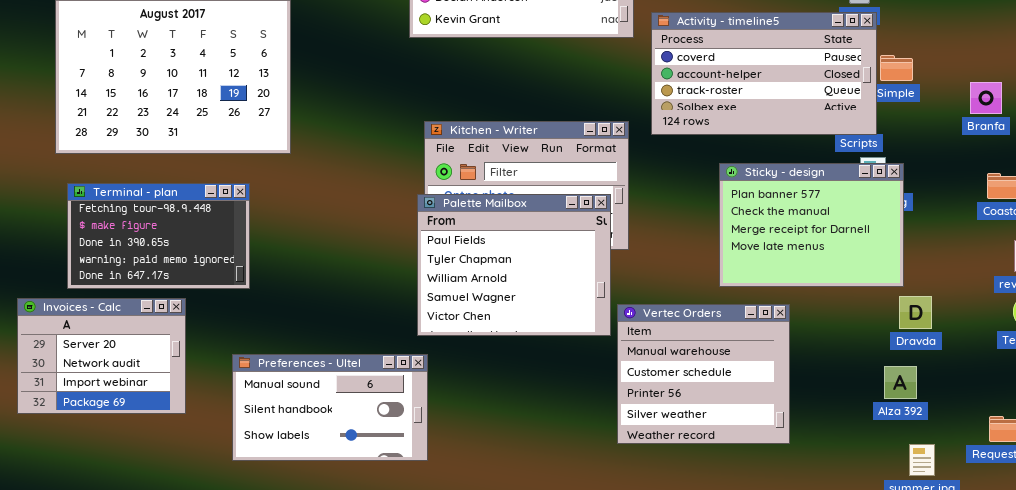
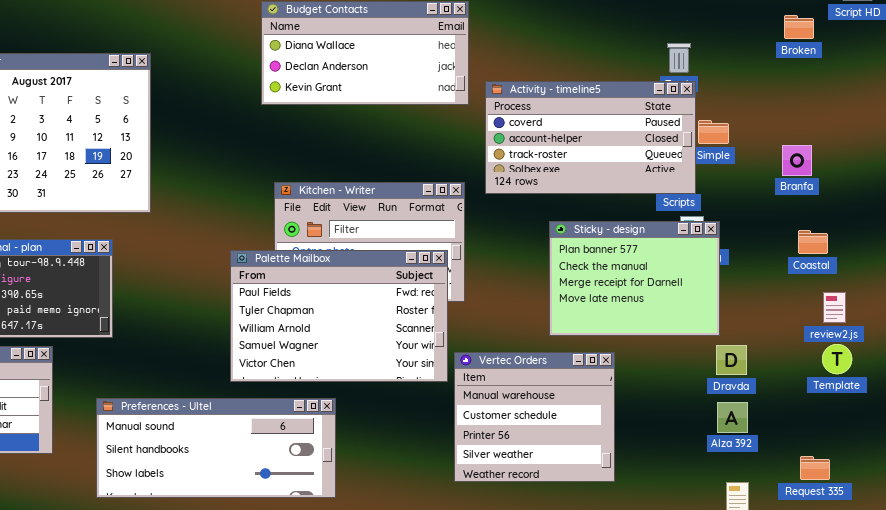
Palette Mailbox: [417,194,611,336] -> [230,250,448,382], resized
Preferences - Ultel: [232,354,428,461] -> [96,398,336,498], resized
Alza 392: [884,366,917,399] -> [717,402,748,433], moved

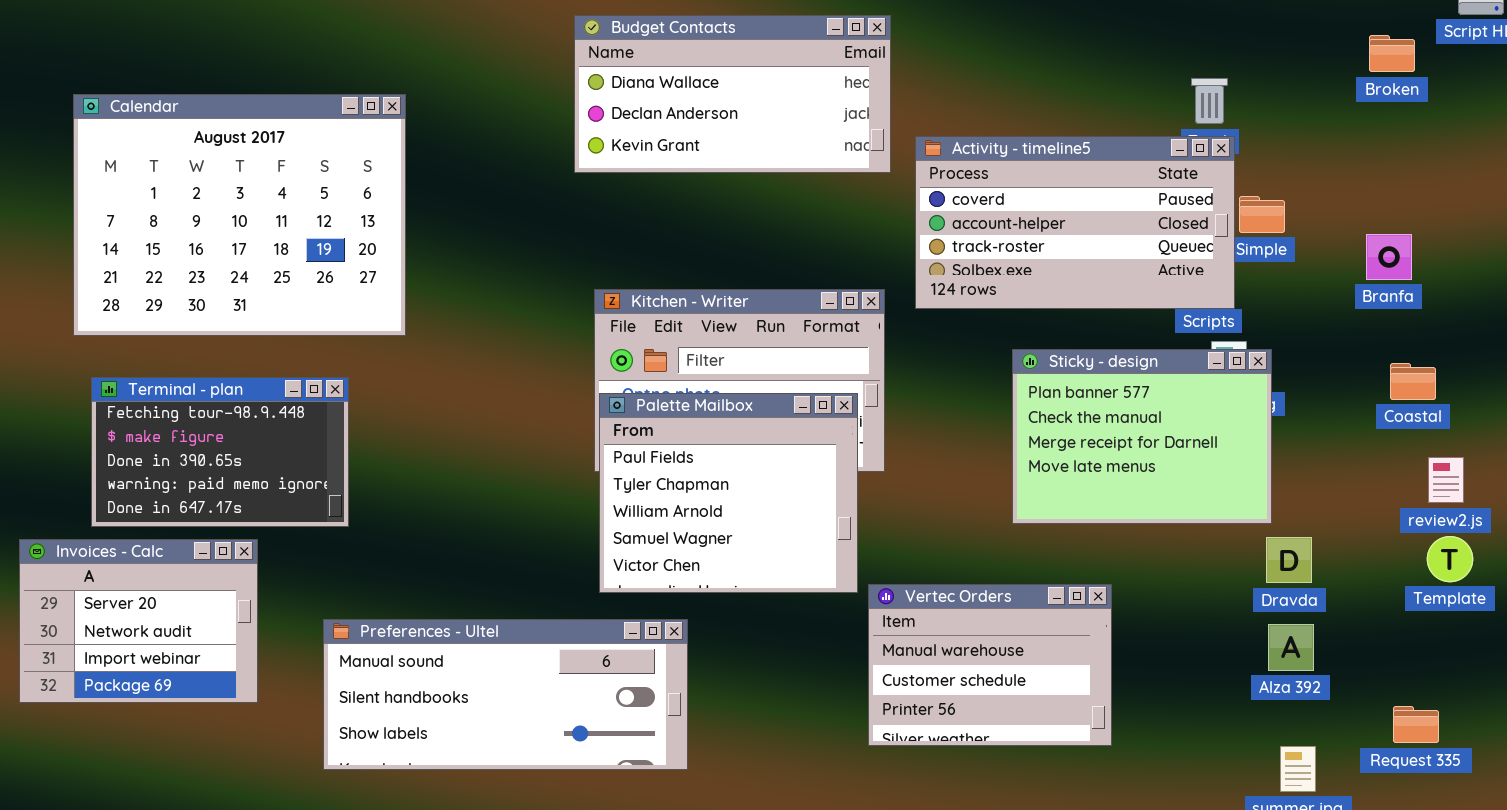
Palette Mailbox: [230,250,448,382] -> [599,393,858,593], resized
Vertec Orders: [454,352,615,482] -> [868,584,1112,746], resized

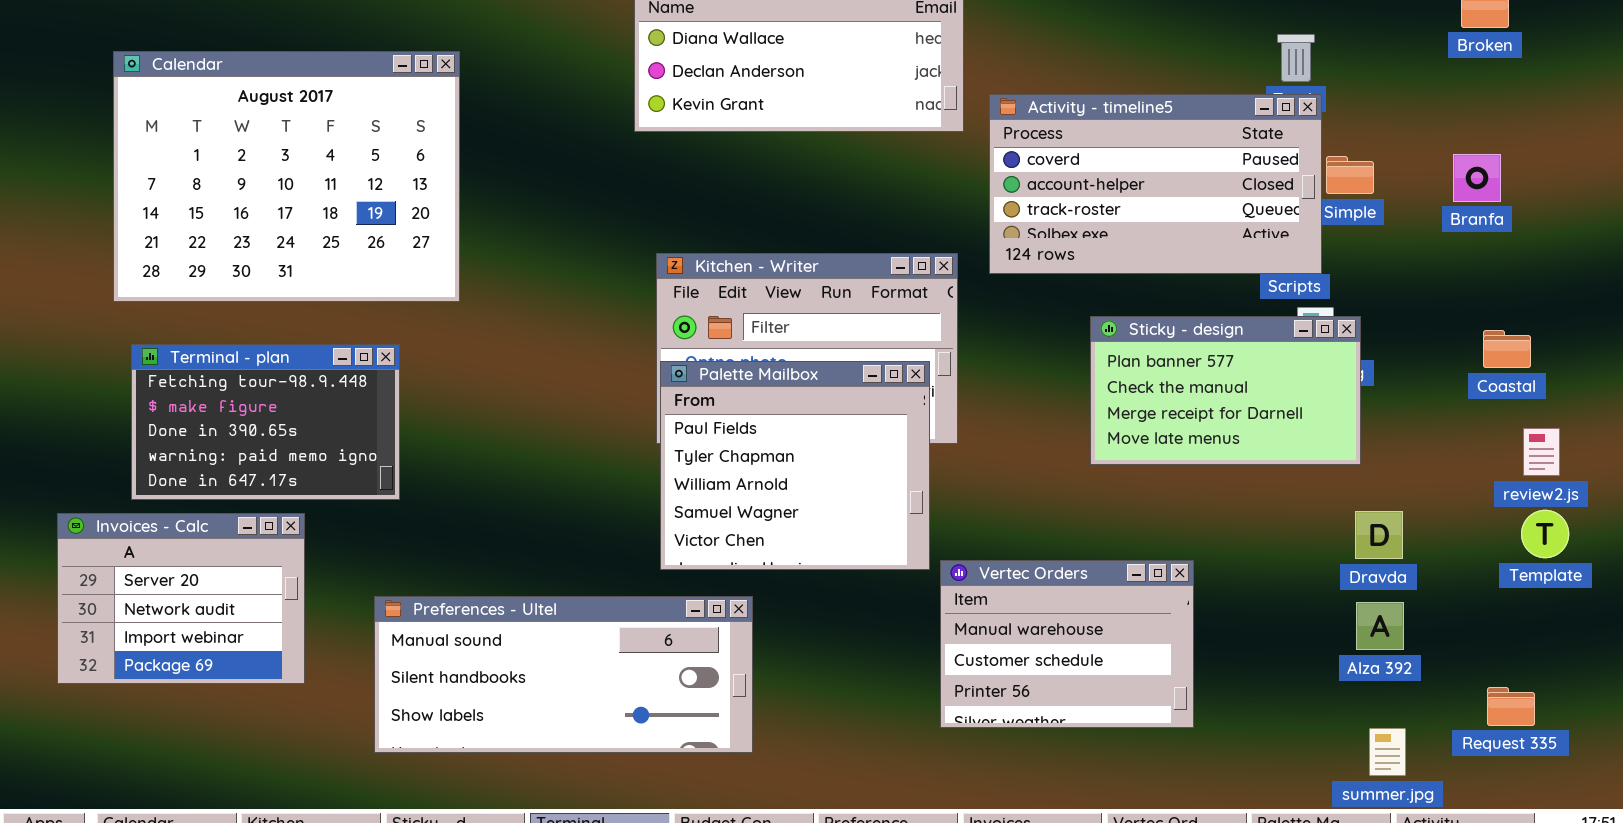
Branfa: [1366,234,1412,280] -> [1453,154,1501,202], moved
Sticky - design: [1012,349,1272,524] -> [1090,316,1361,465], resized

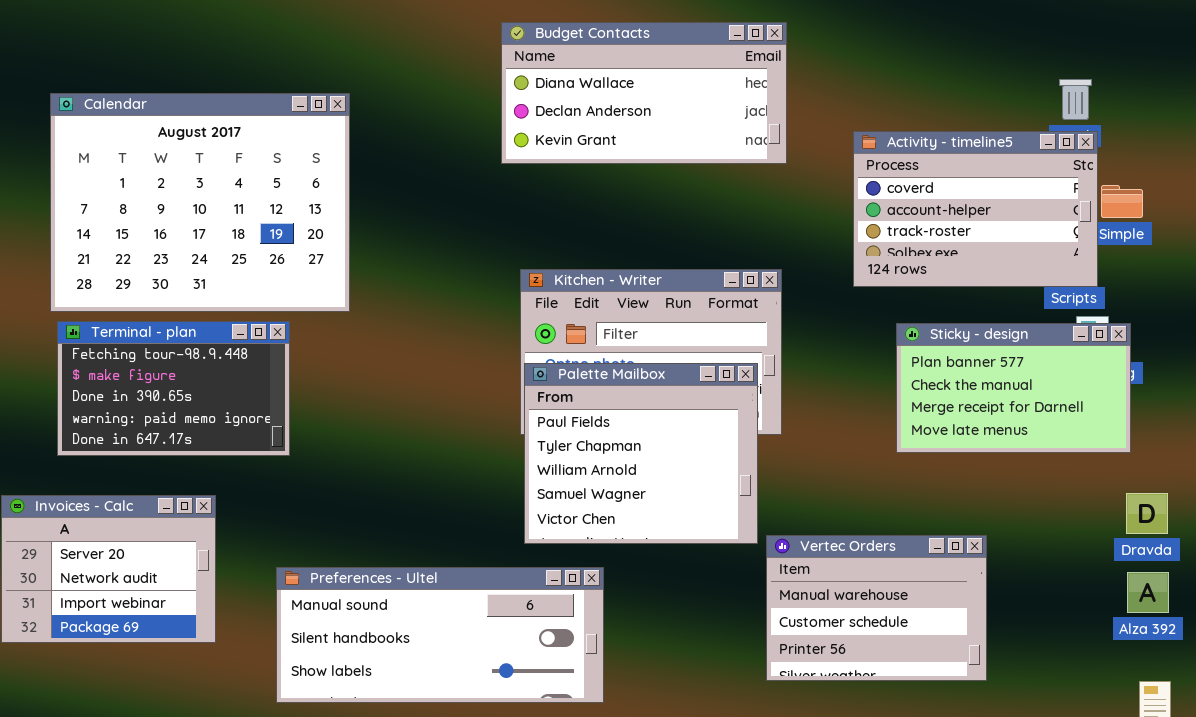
Activity - timeline5: [989,94,1322,274] -> [853,131,1098,287], resized
Terminal - plan: [131,344,400,500] -> [57,321,290,456], moved

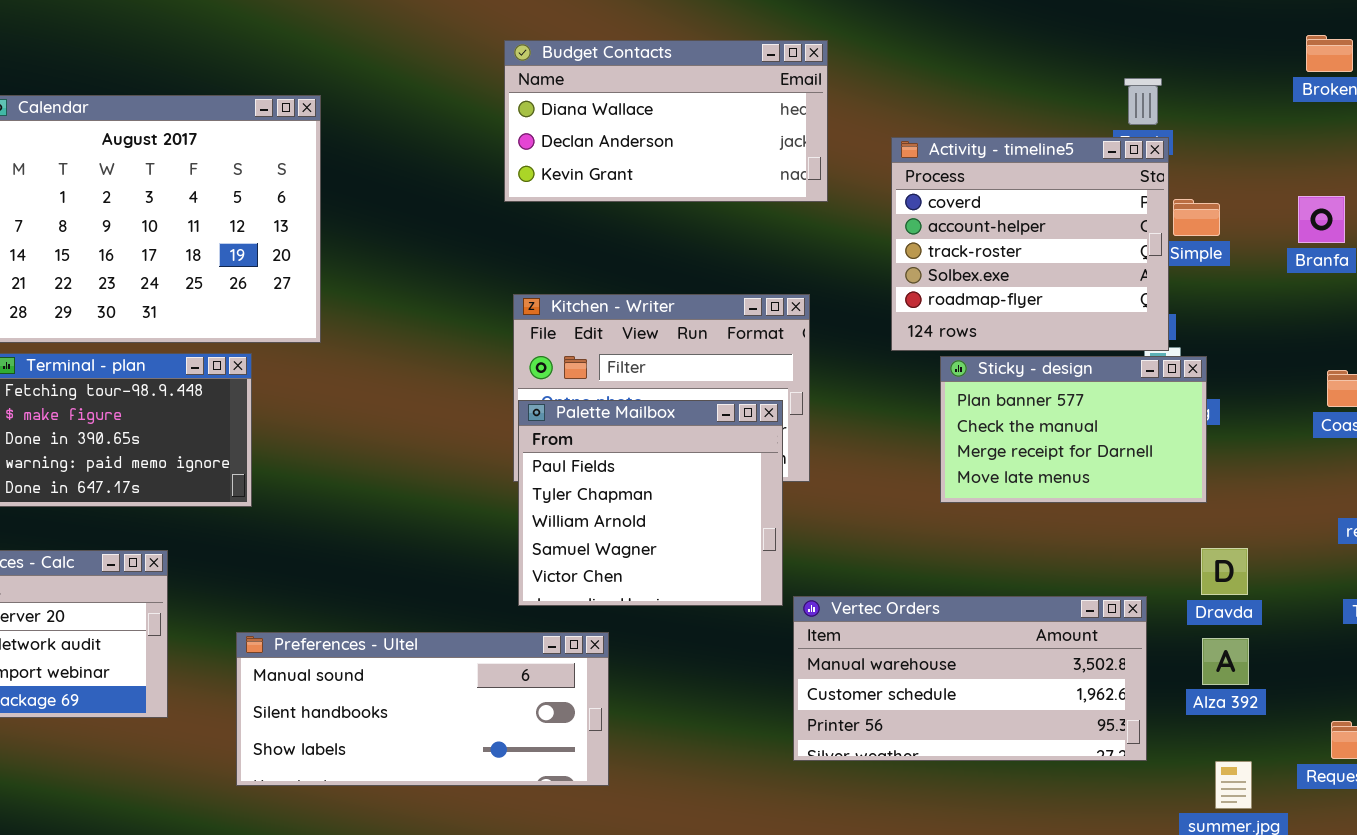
Budget Contacts: [501,22,787,164] -> [504,40,828,202], moved
Activity - timeline5: [853,131,1098,287] -> [891,137,1169,351], resized
Vertec Orders: [766,535,987,681] -> [793,596,1147,761], resized

